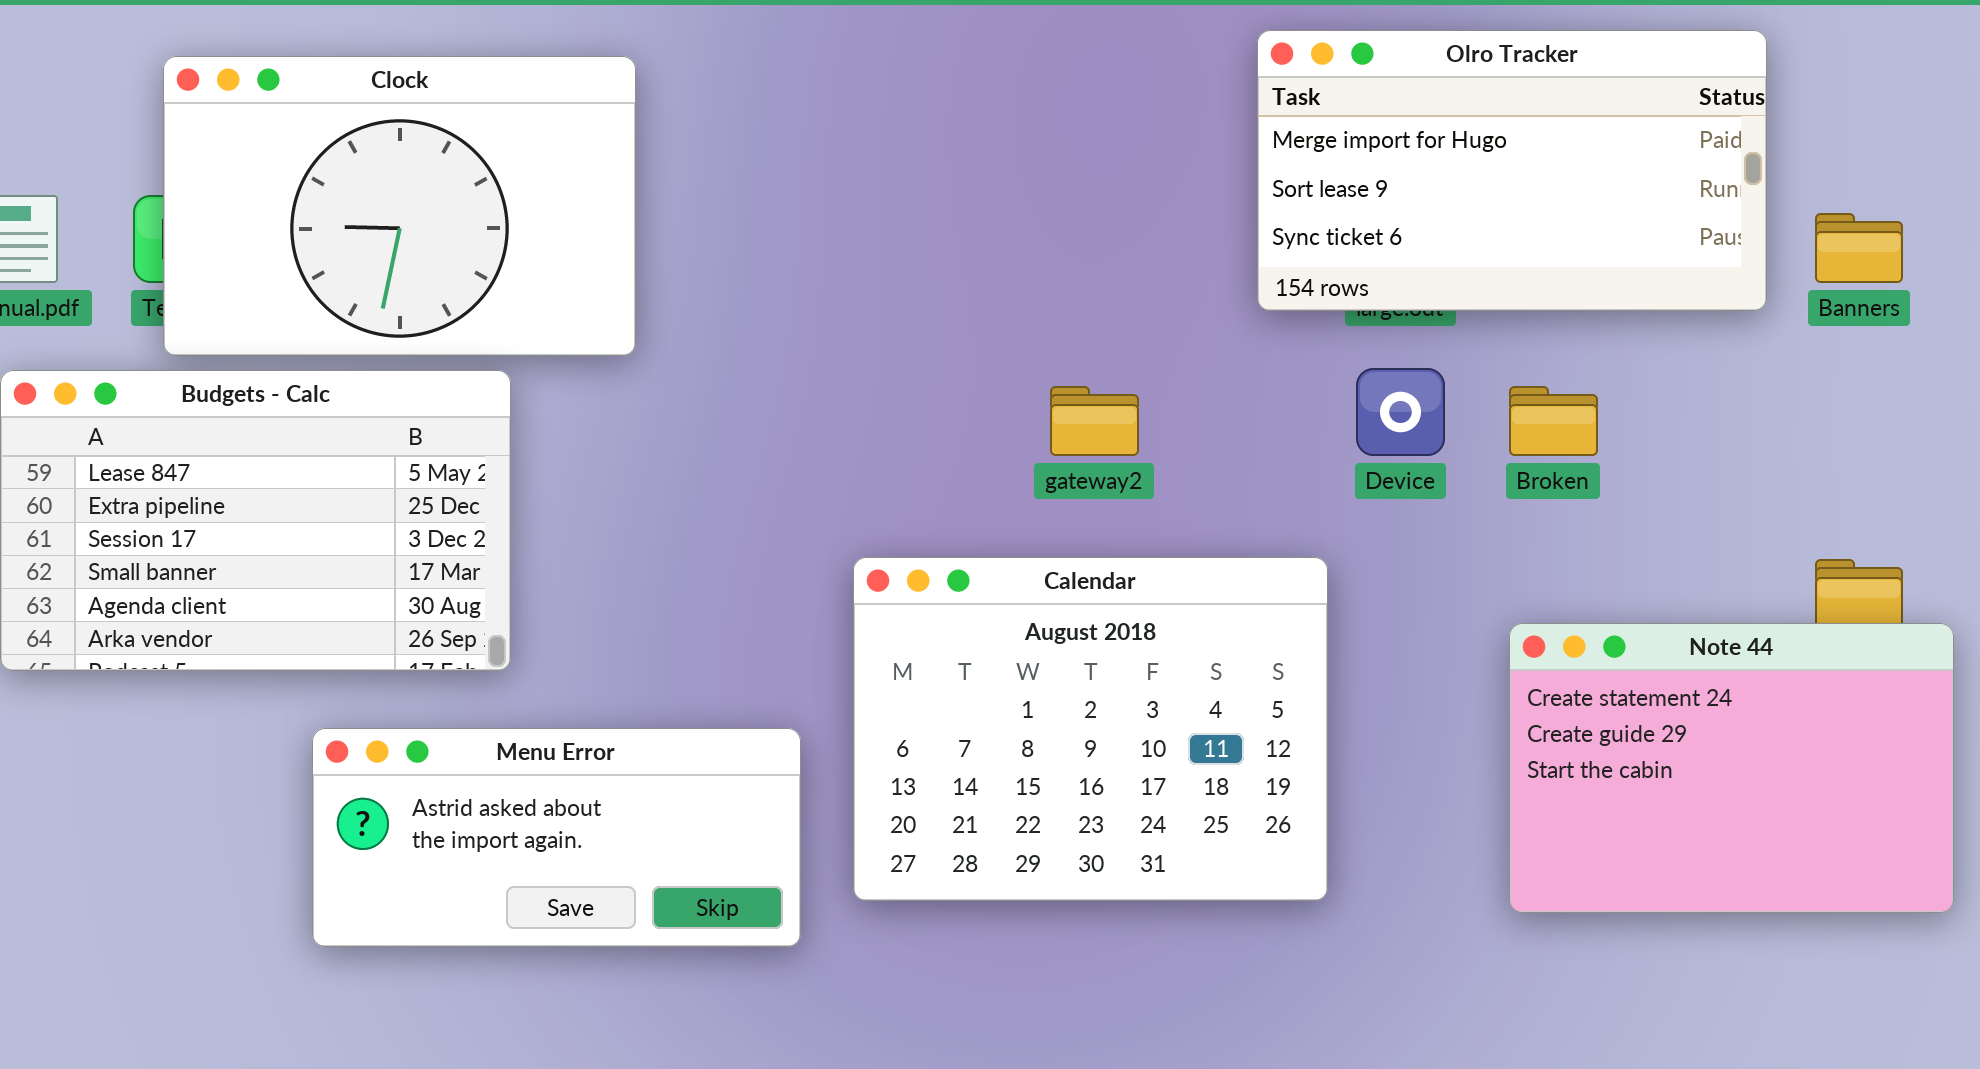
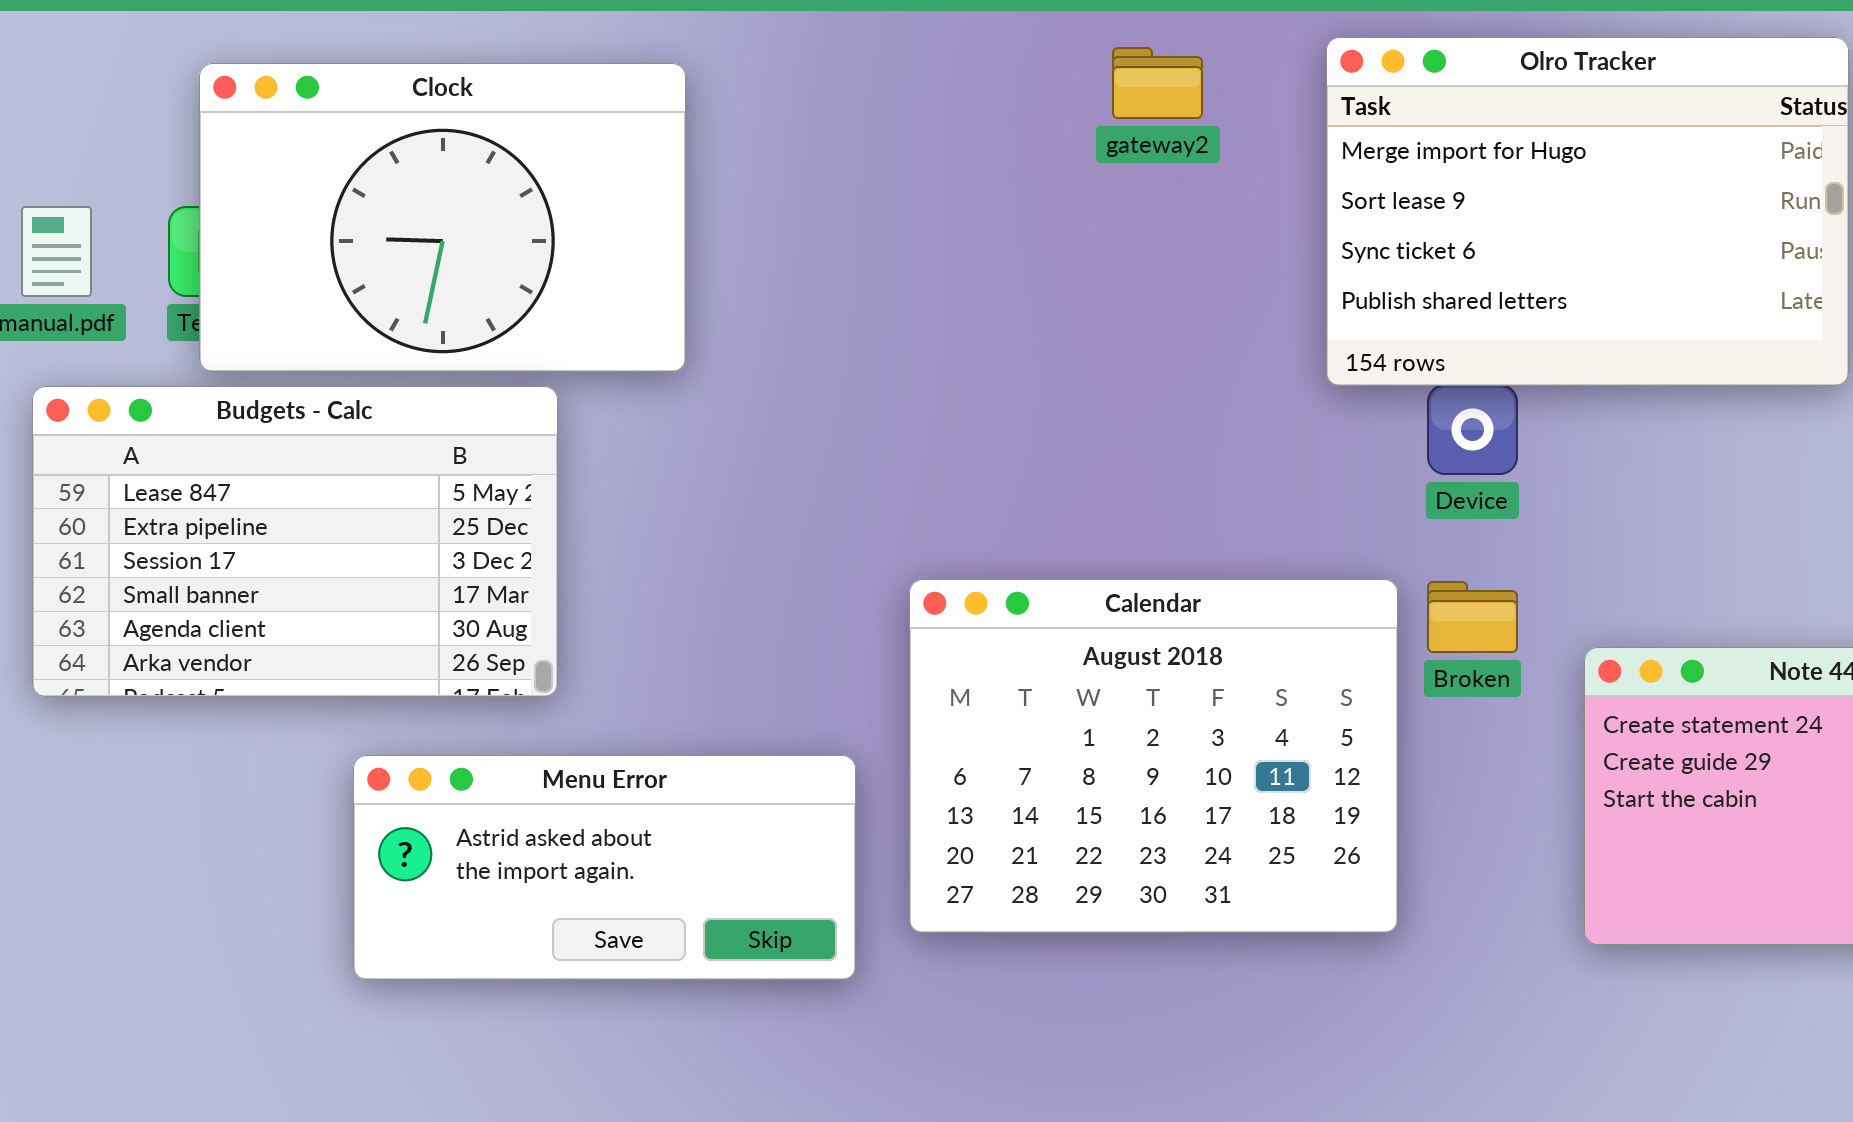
Olro Tracker: [1257,30,1767,311] -> [1326,37,1849,386], resized
gateway2: [1050,386,1139,456] -> [1112,47,1203,119], moved
Broken: [1509,386,1598,456] -> [1427,581,1518,653], moved

